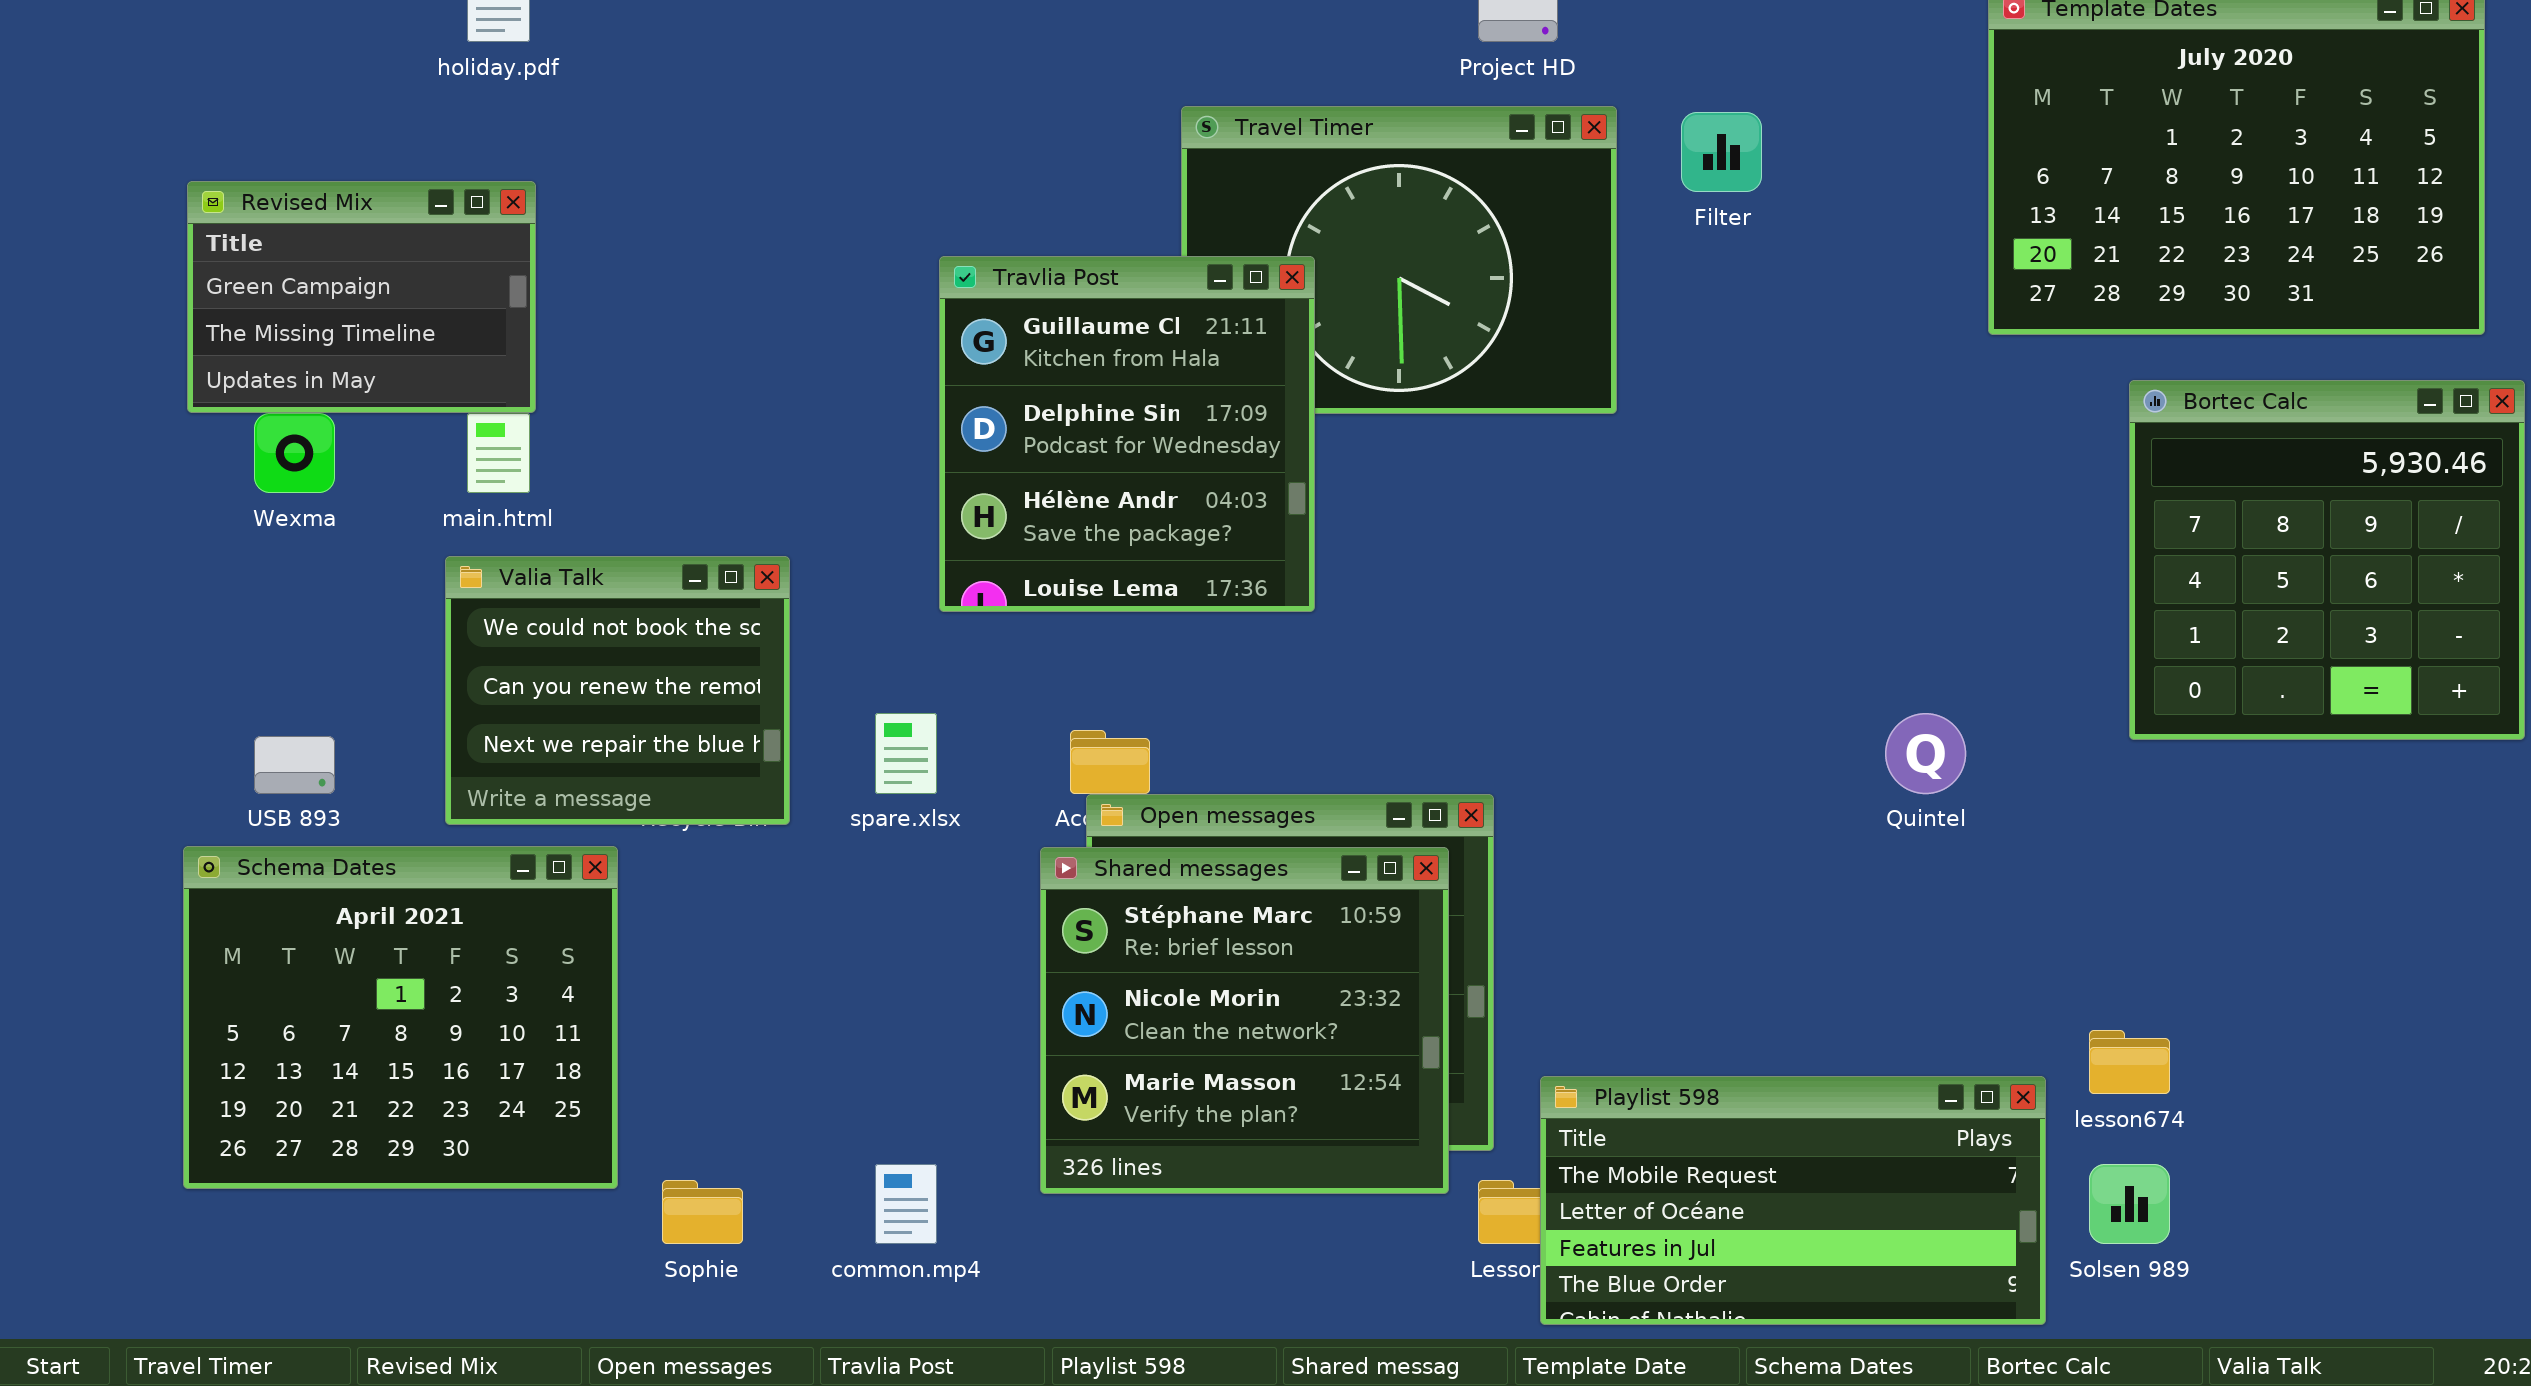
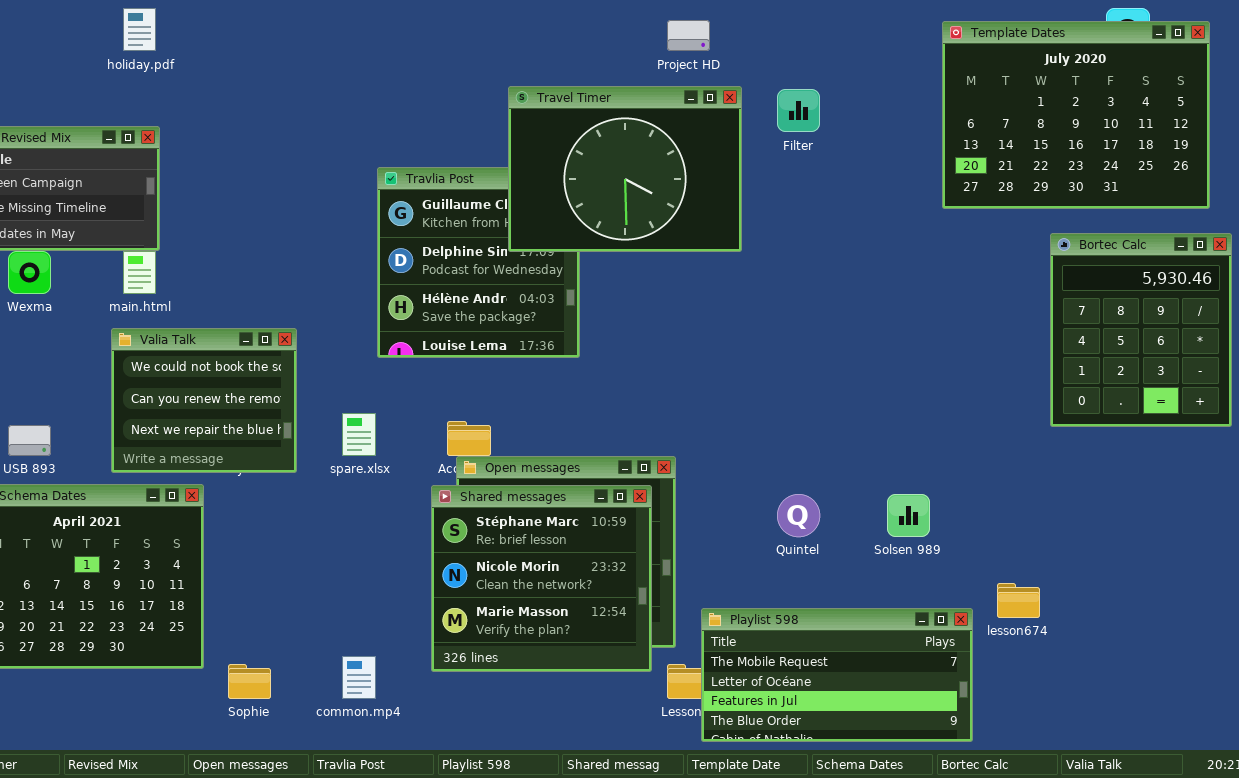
Travel Timer: [1181,106,1617,414] -> [508,86,742,252], raised
Bortec Calc: [2129,380,2525,740] -> [1050,233,1232,427], resized
Quintel: [1885,713,1966,794] -> [777,494,820,537], moved
Solsen 989: [2089,1164,2170,1244] -> [887,494,930,537], moved

